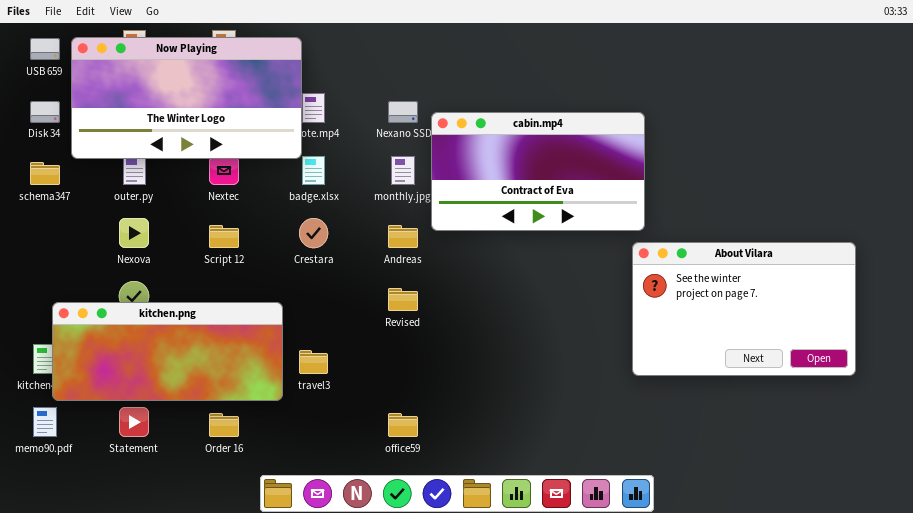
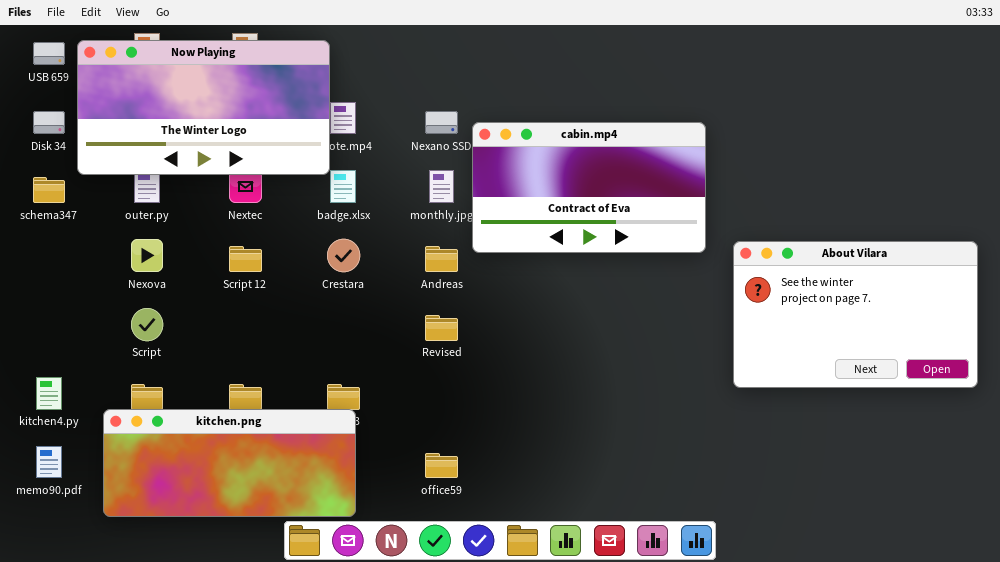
About Vilara: [632,242,856,376] -> [733,241,978,388], moved
kitchen.png: [52,302,283,401] -> [103,409,356,517], moved

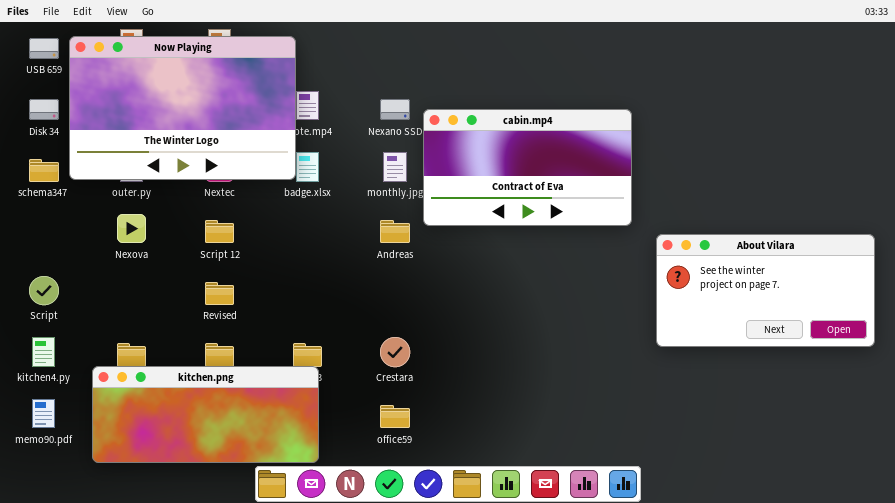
Now Playing: [77,40,330,175] -> [69,36,296,180], resized
Crestara: [327,239,360,272] -> [380,337,410,367], moved
About Vilara: [733,241,978,388] -> [656,234,875,347], resized
Script: [131,308,163,341] -> [29,276,59,305], moved
Revised: [425,315,458,341] -> [205,282,234,305], moved

